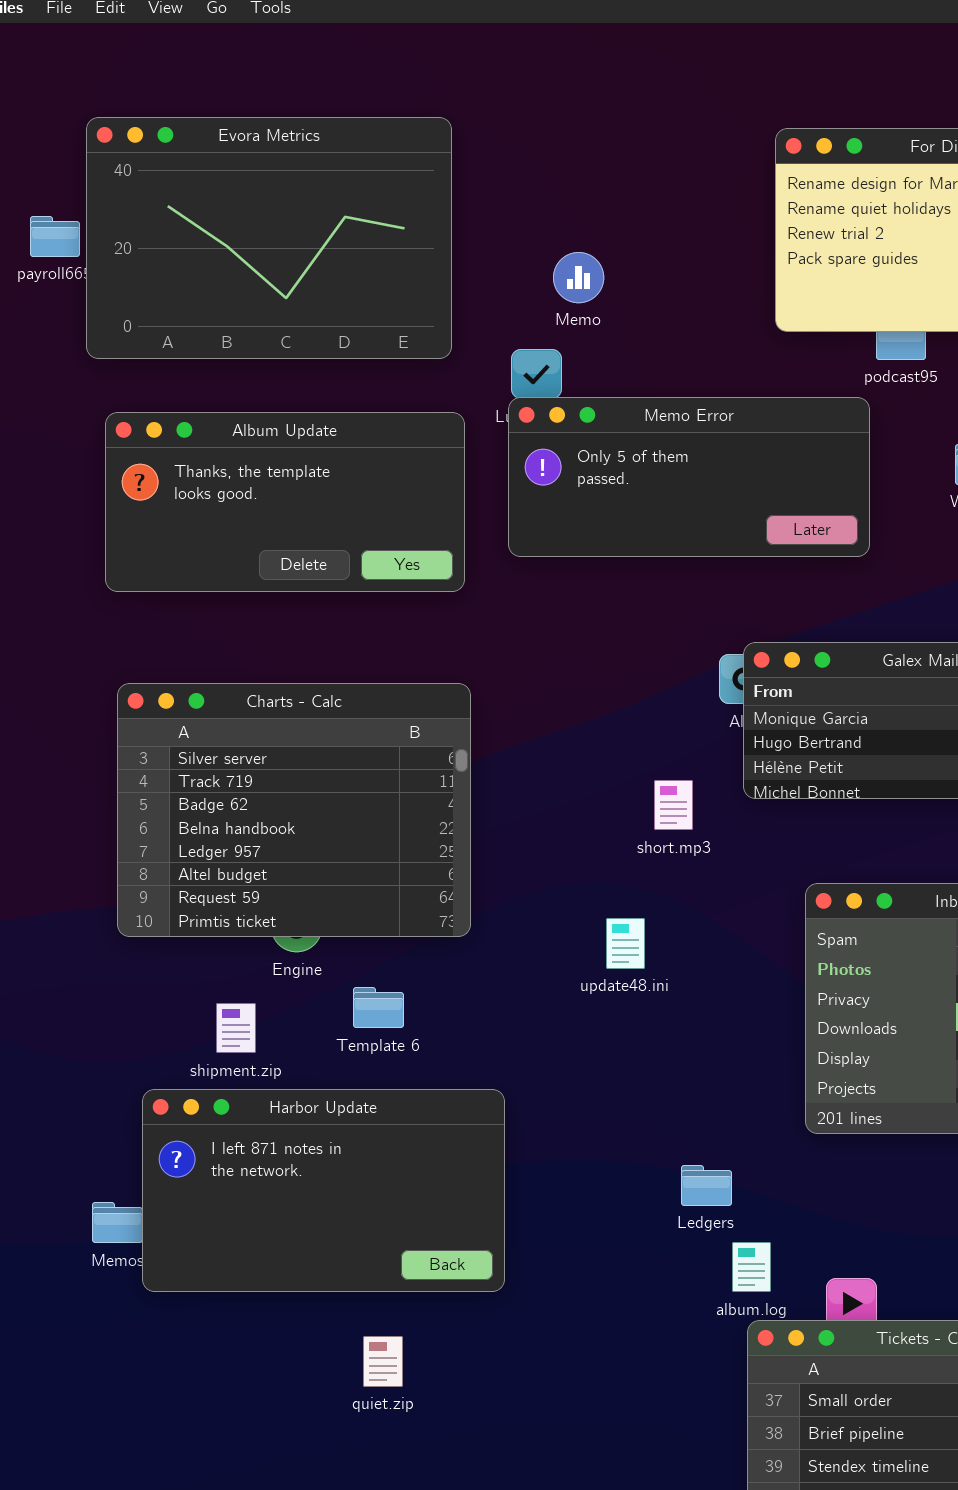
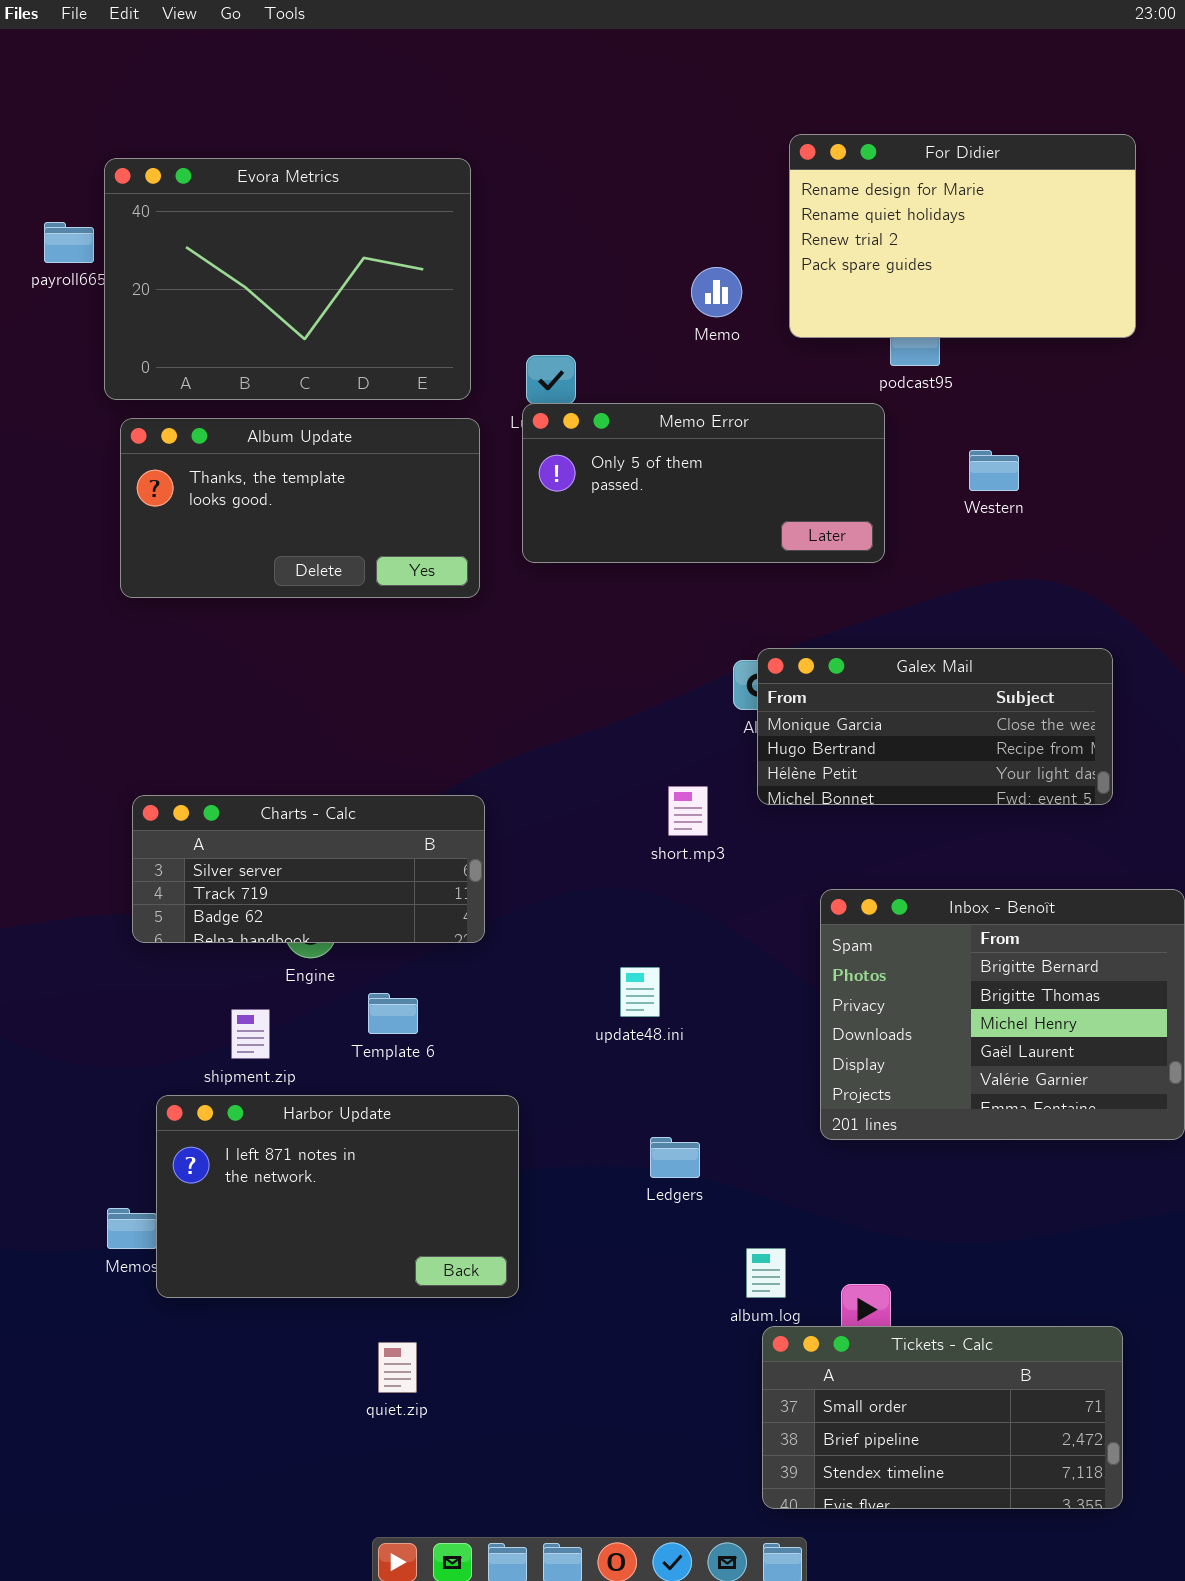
Evora Metrics: [86,117,452,359] -> [104,158,471,400], moved
Memo: [553,252,604,303] -> [691,267,742,317], moved
Charts - Calc: [117,683,471,937] -> [132,795,485,943], resized
update48.ini: [606,918,645,969] -> [620,967,660,1017], moved
Ledgers: [681,1165,732,1206] -> [650,1137,700,1178], moved

